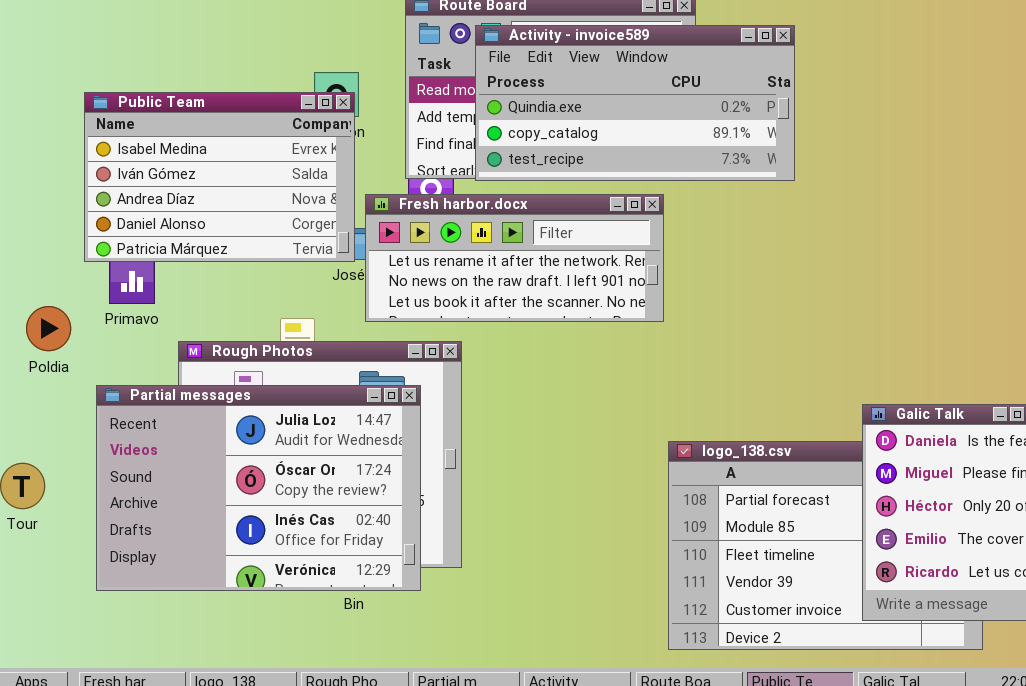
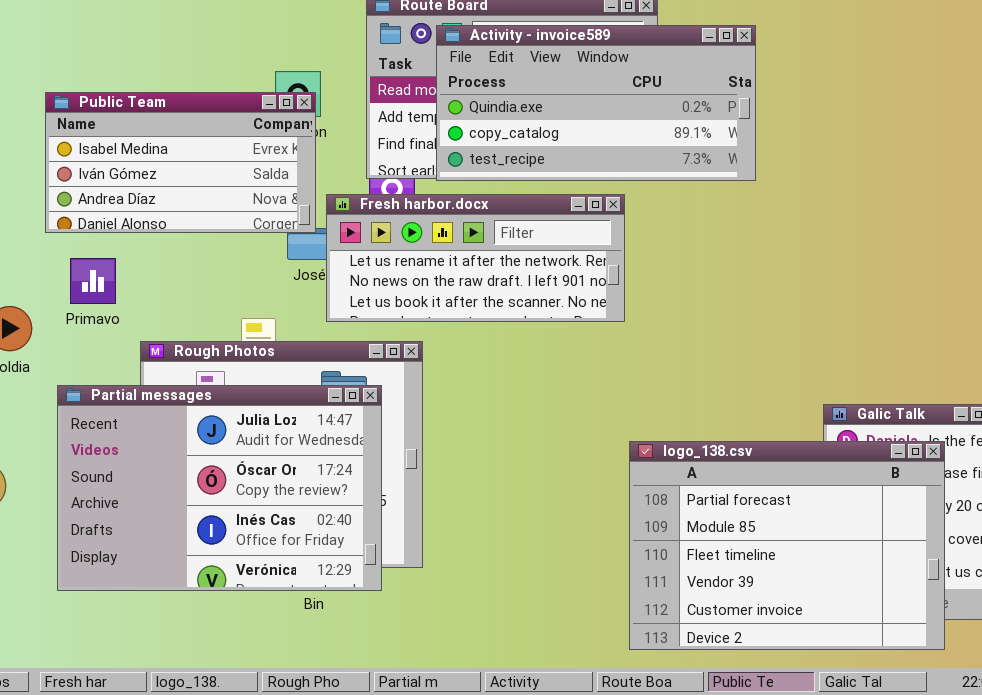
Public Team: [84,92,355,262] -> [45,92,316,233], resized
logo_138.csv: [668,441,983,650] -> [629,441,945,650], raised

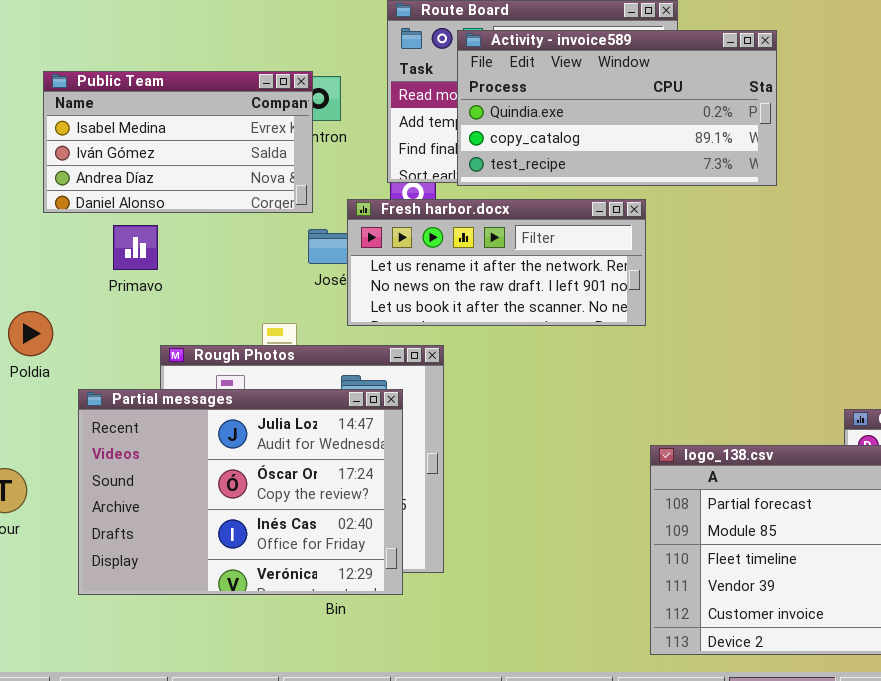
Public Team: [45,92,316,233] -> [43,71,313,213], moved
Primavo: [70,258,116,304] -> [113,225,158,270], moved

